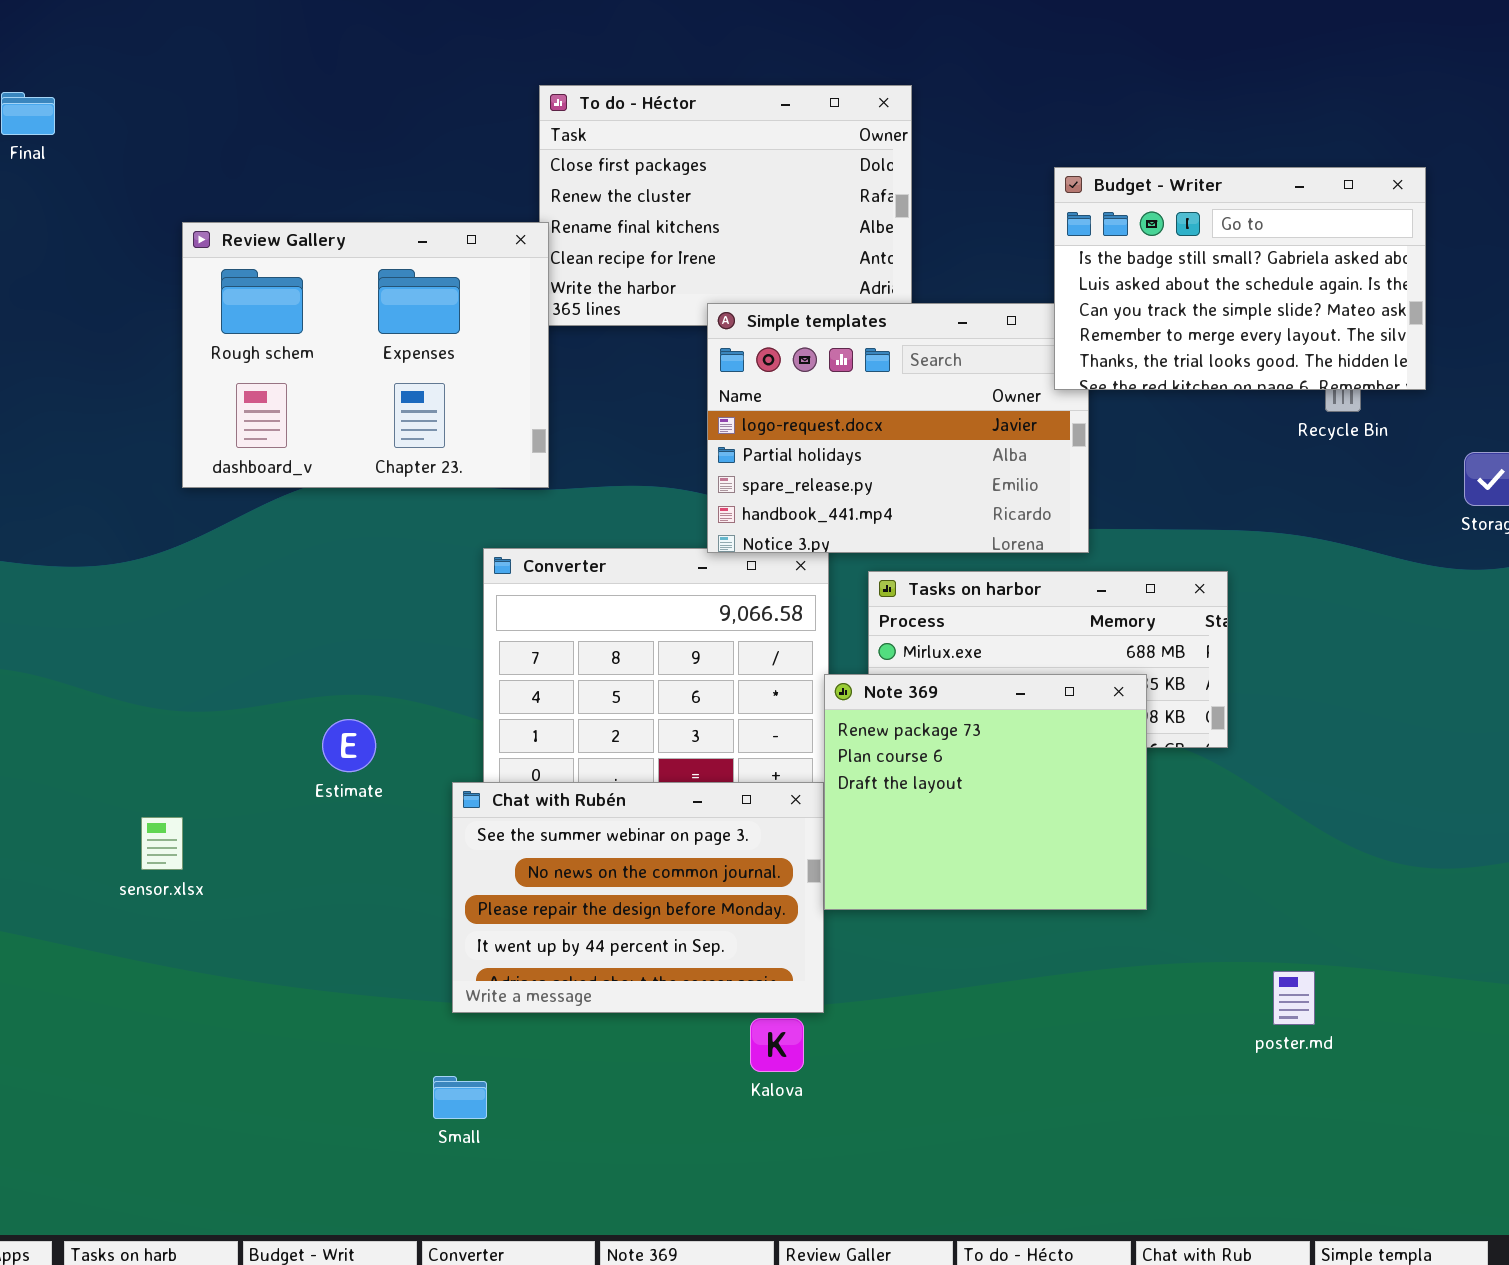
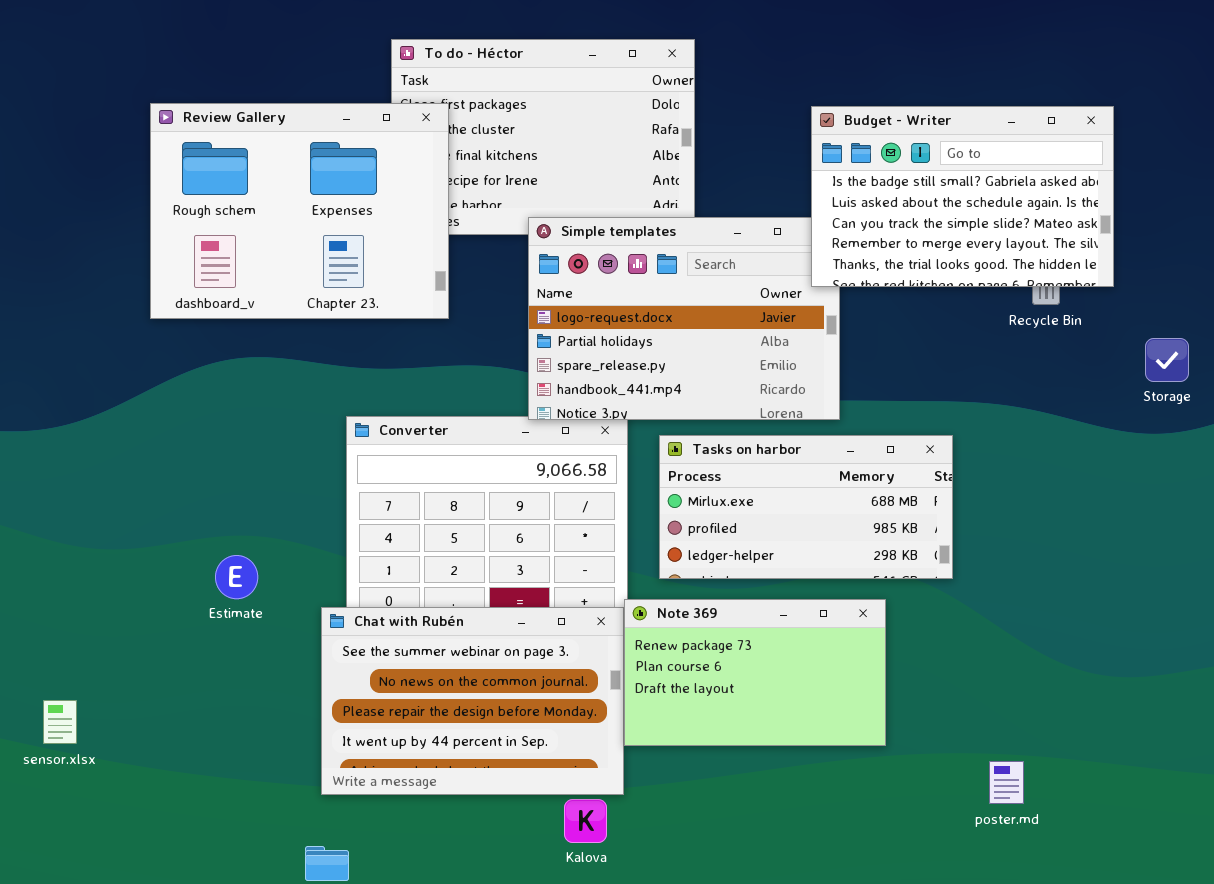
Review Gallery: [182,222,549,488] -> [150,103,449,319], moved
Note 369: [824,674,1147,910] -> [624,599,886,746], moved, resized
sensor.xlsx: [141,817,183,870] -> [43,700,77,744], moved

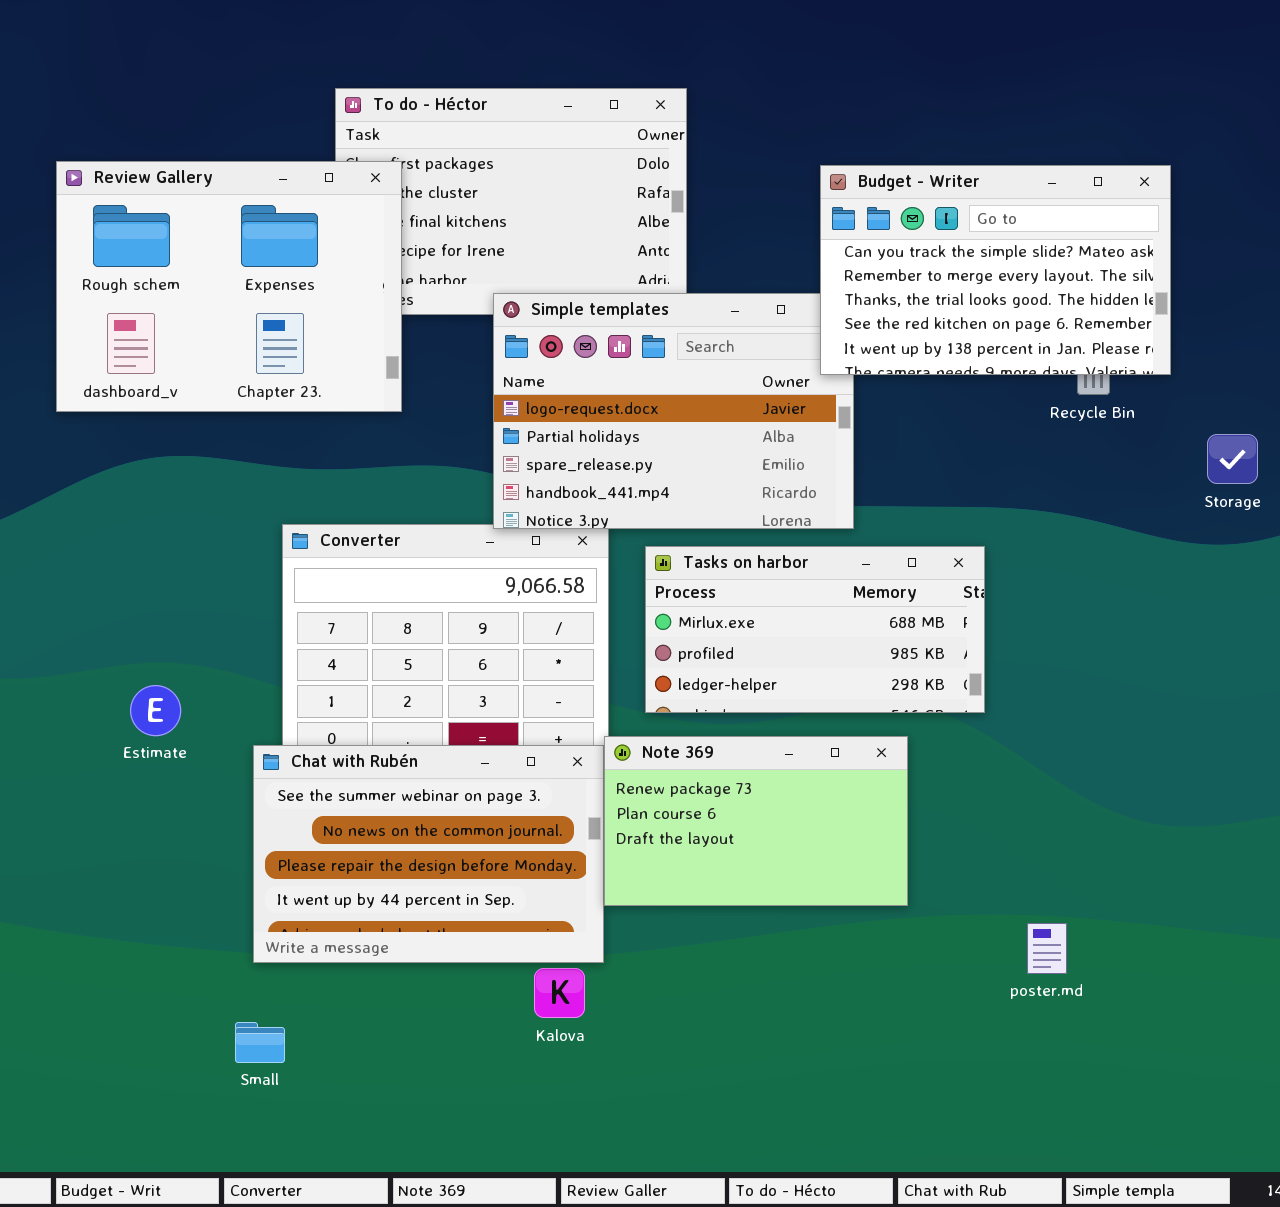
Budget - Writer: [811,106,1114,287] -> [820,165,1171,375], scrolled down 2 rows

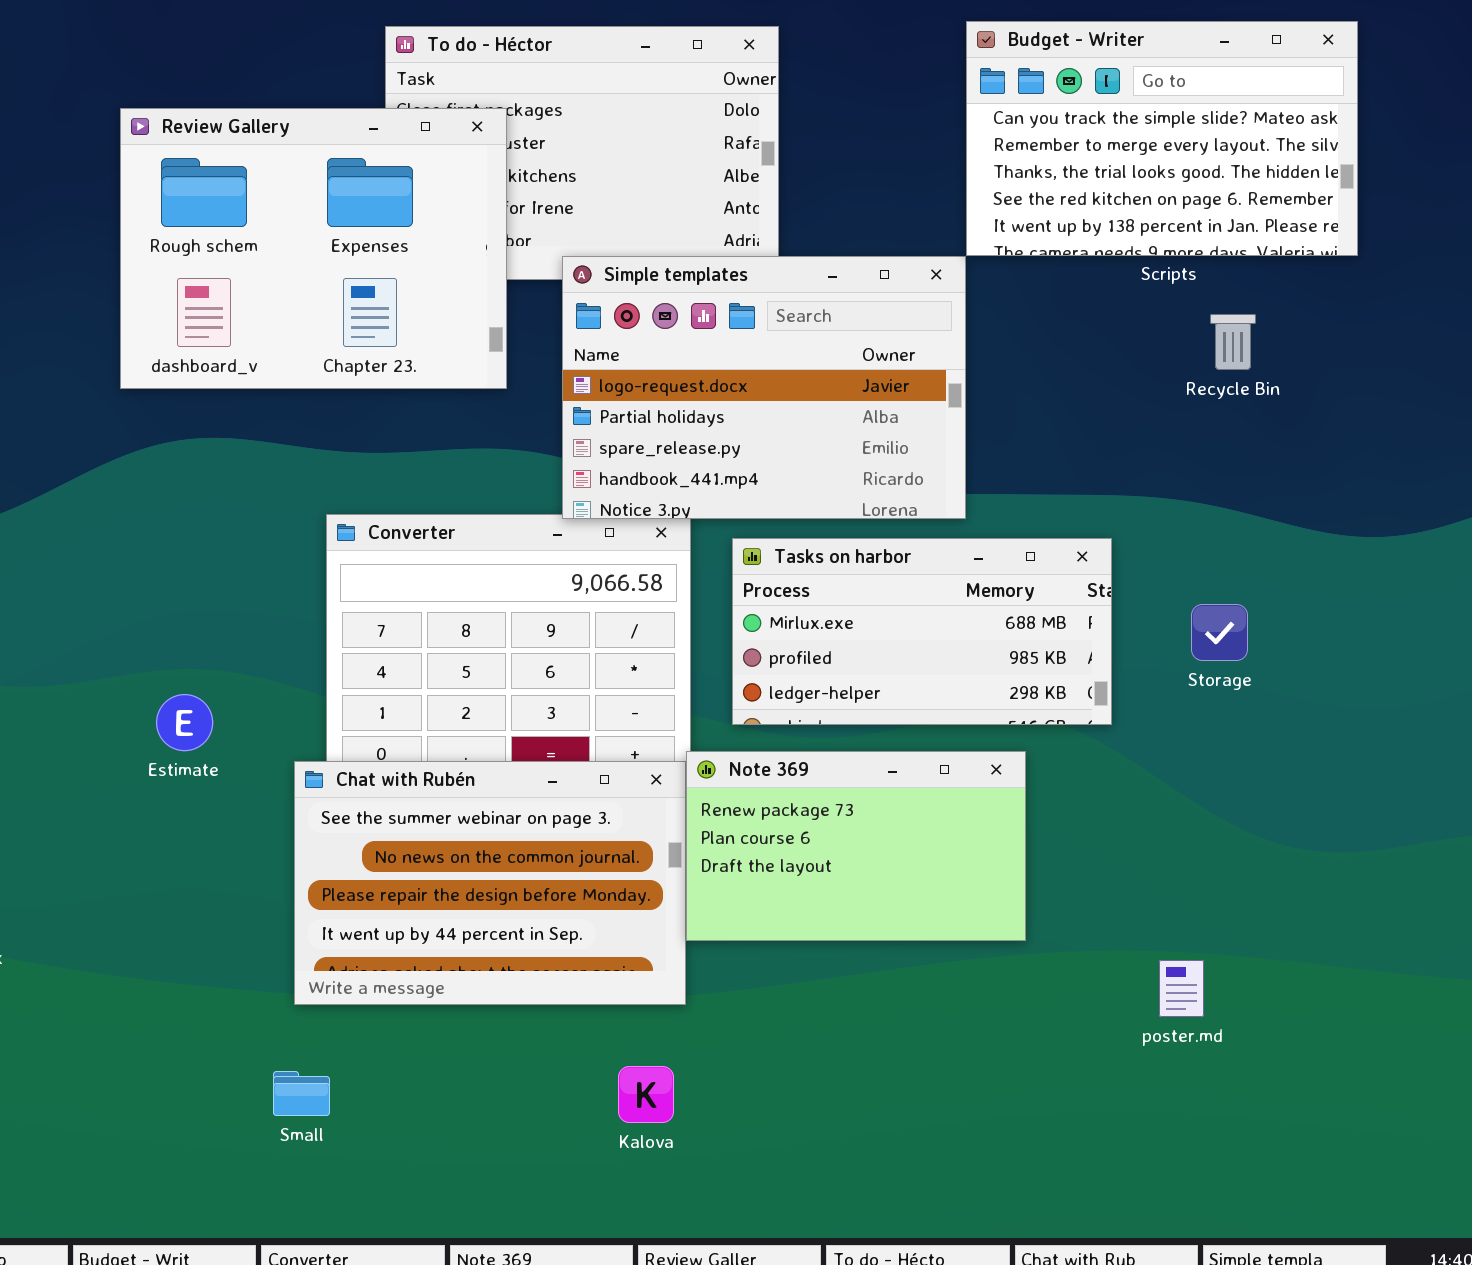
Review Gallery: [56,161,402,412] -> [120,108,507,389], moved
Budget - Writer: [820,165,1171,375] -> [966,21,1358,256], moved
Storage: [1207,434,1258,484] -> [1191,604,1248,661], moved
Kalova: [534,968,585,1018] -> [618,1066,674,1123], moved

